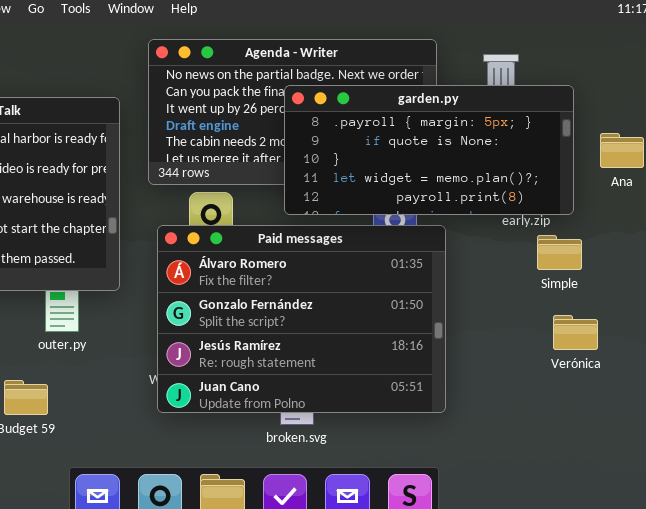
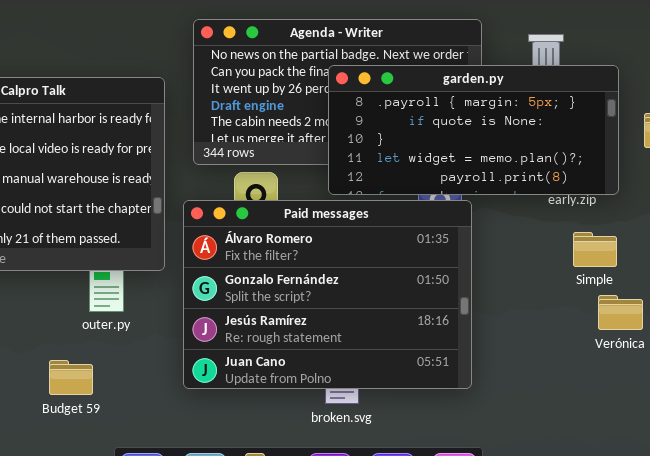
Paid messages: [157,225,446,413] -> [183,200,472,389], moved
Simple: [537,235,582,270] -> [573,232,617,267], moved

